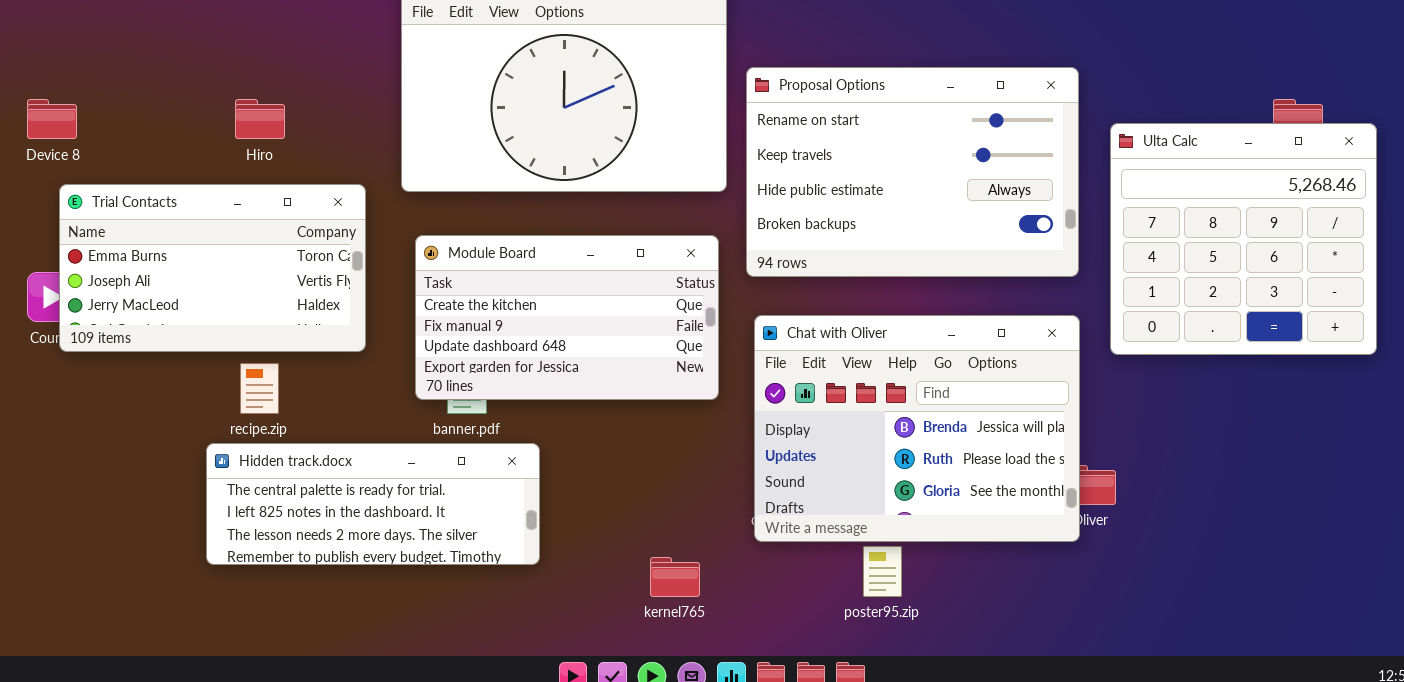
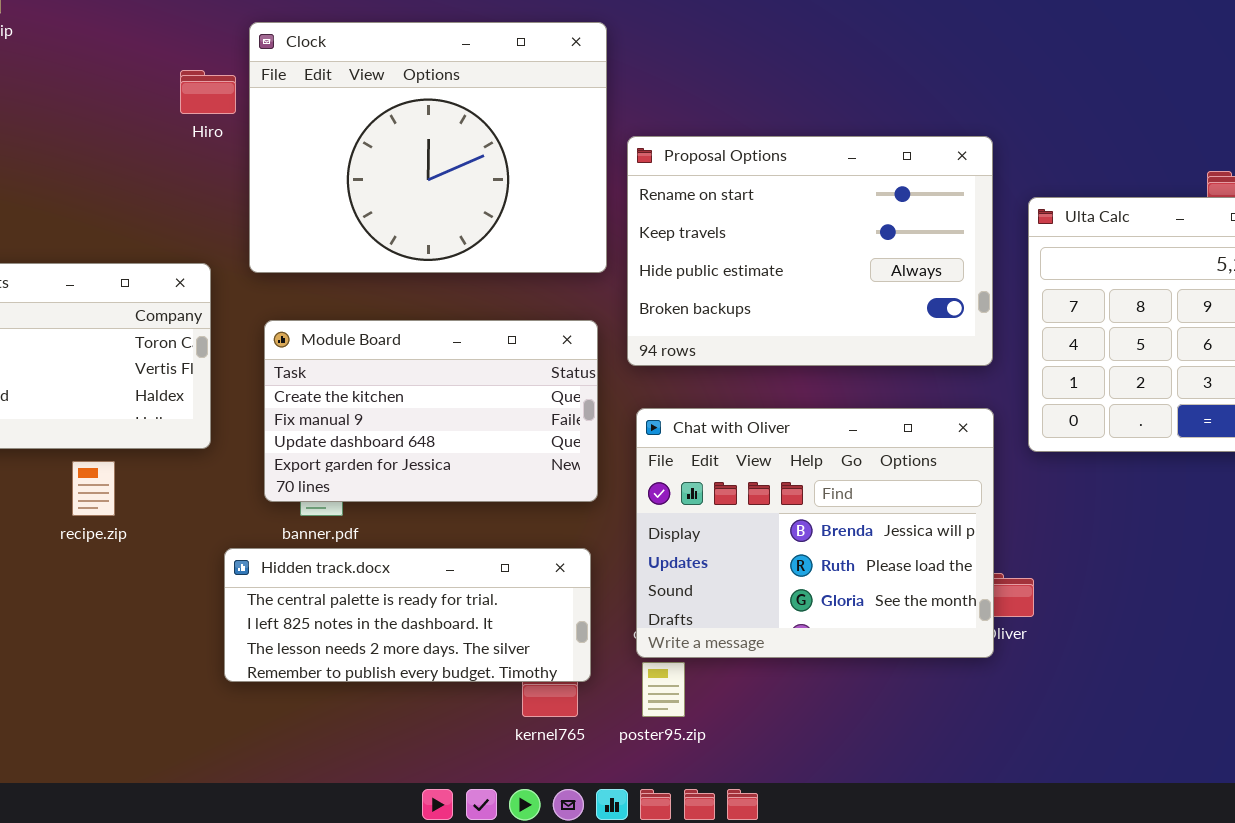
Hiro: [235,99,285,139] -> [180,70,236,114], moved
Hidden track.docx: [206,443,540,565] -> [224,548,591,682], moved
poster95.zip: [863,546,902,597] -> [642,662,685,717], moved

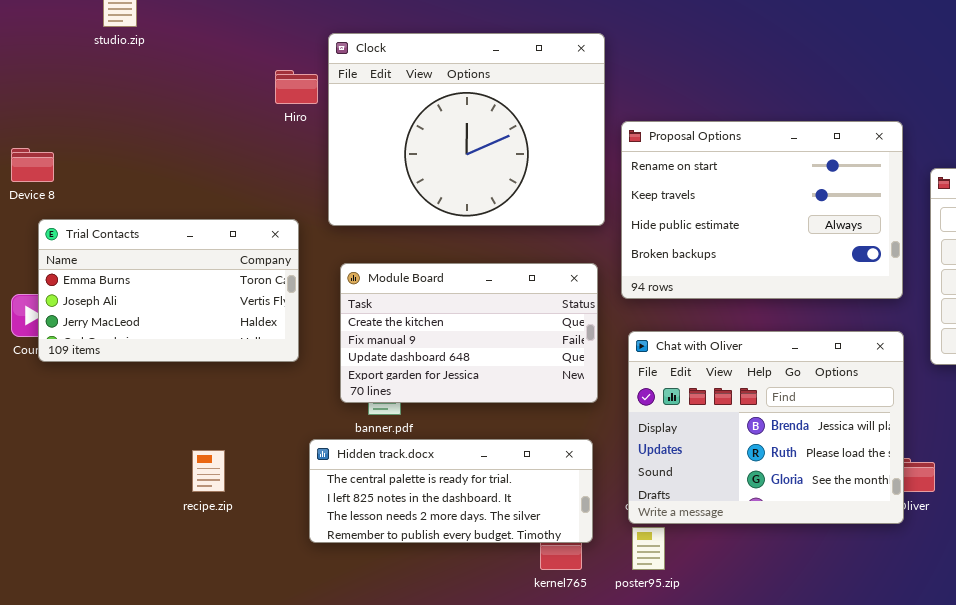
recipe.zip: [72,461,115,516] -> [192,450,225,492], moved

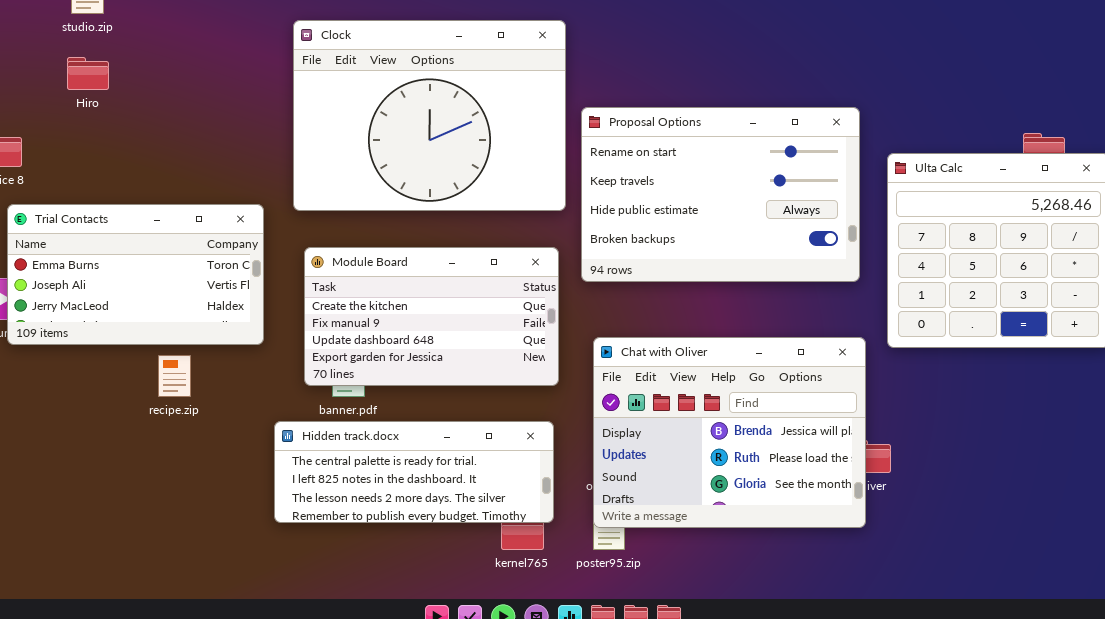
Hiro: [275,70,318,104] -> [67,57,109,90], moved
Chat with Oliver: [628,331,904,524] -> [593,337,866,528], moved
recipe.zip: [192,450,225,492] -> [158,355,191,397], moved

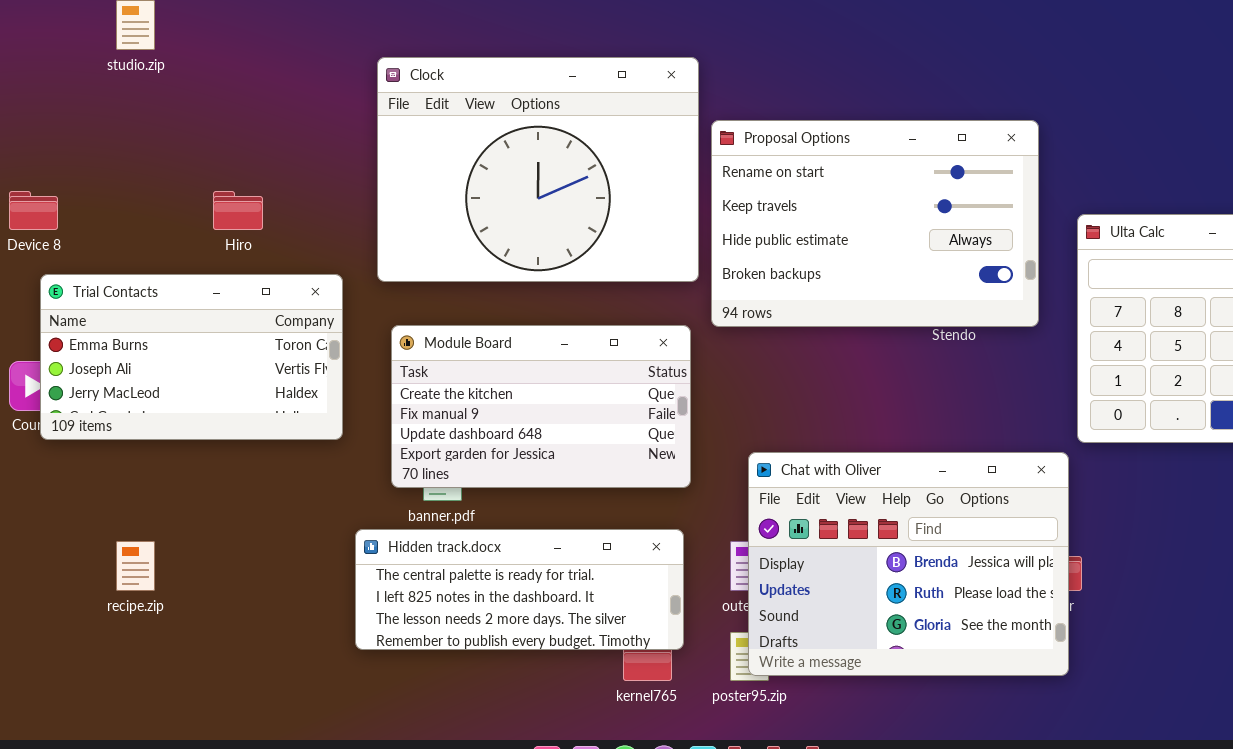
Hiro: [67,57,109,90] -> [213,191,263,230], moved
Proposal Options: [581,107,860,282] -> [711,120,1039,327], moved
Chat with Oliver: [593,337,866,528] -> [748,452,1069,676], moved
recipe.zip: [158,355,191,397] -> [116,541,155,591], moved

